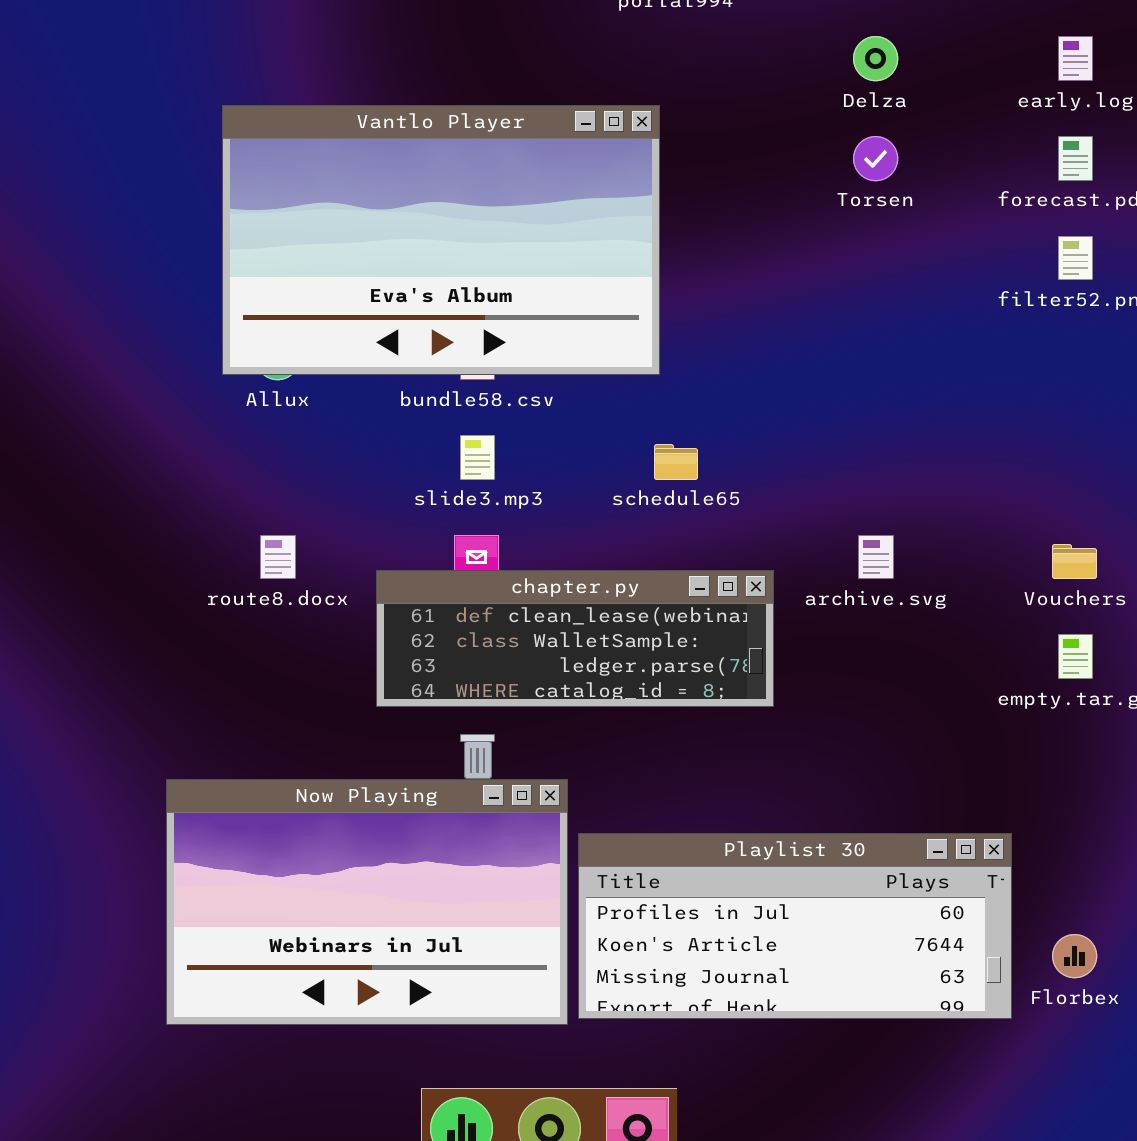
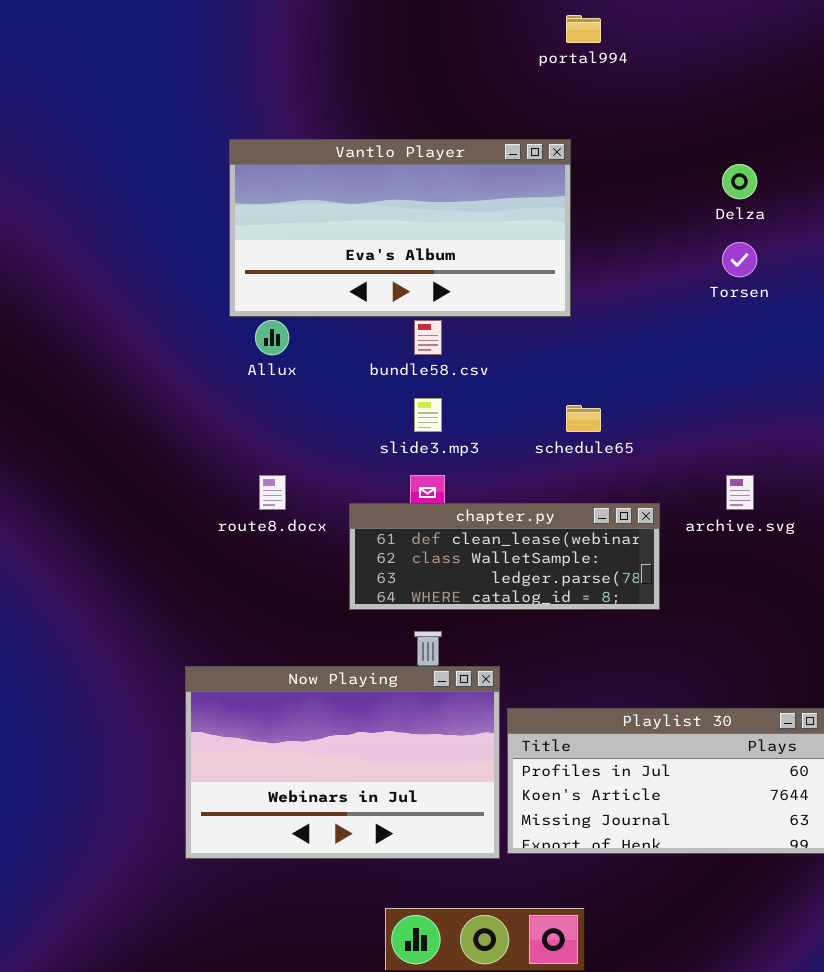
Delza: [853,36,898,81] -> [722,164,757,199], moved
Vantlo Player: [222,105,660,375] -> [229,139,571,317], resized
Torsen: [853,136,898,181] -> [722,242,757,277], moved

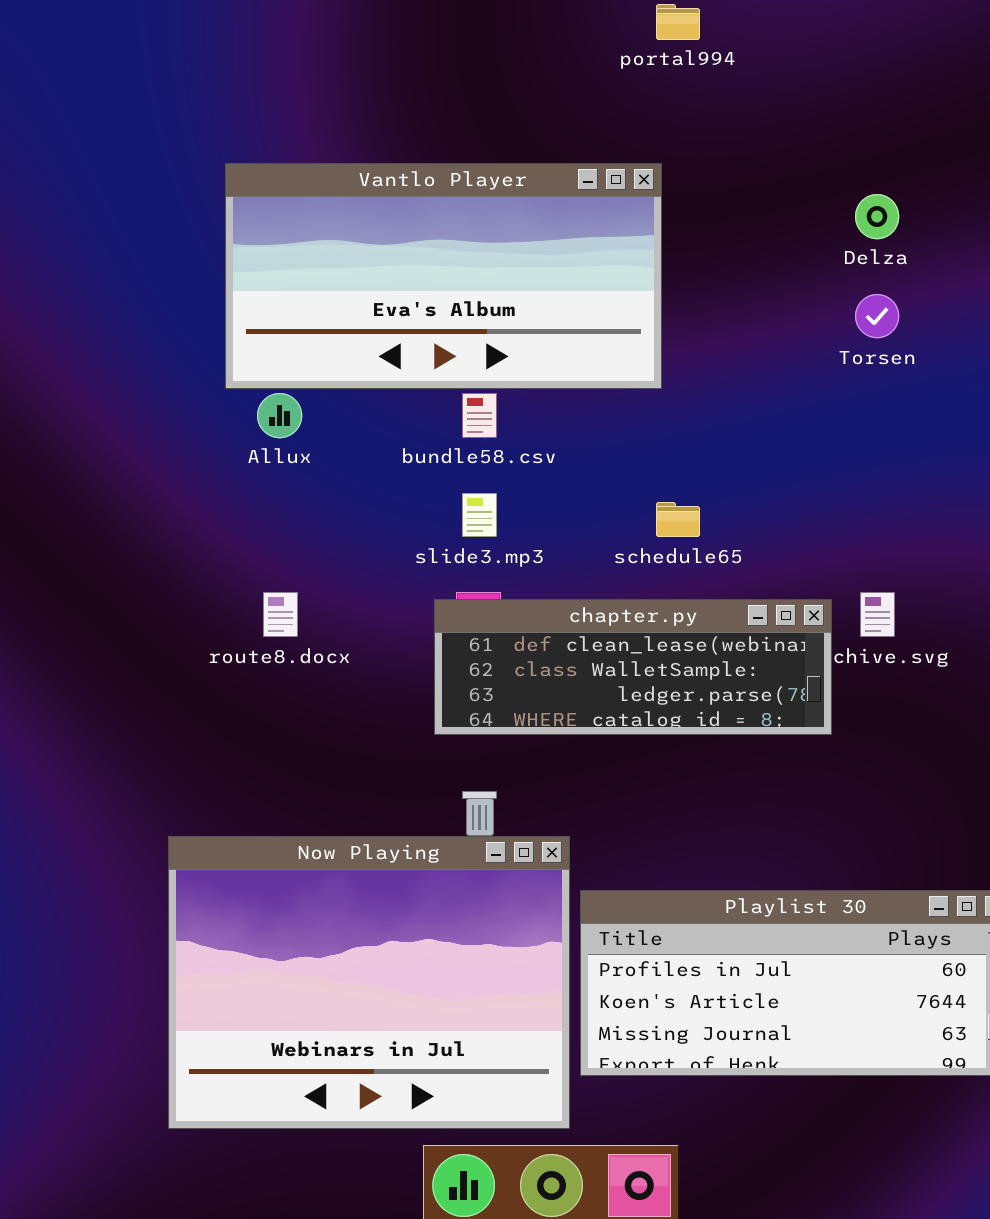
chapter.py: [349,503,660,610] -> [434,599,832,735], moved
Now Playing: [185,666,500,859] -> [168,836,570,1129], resized

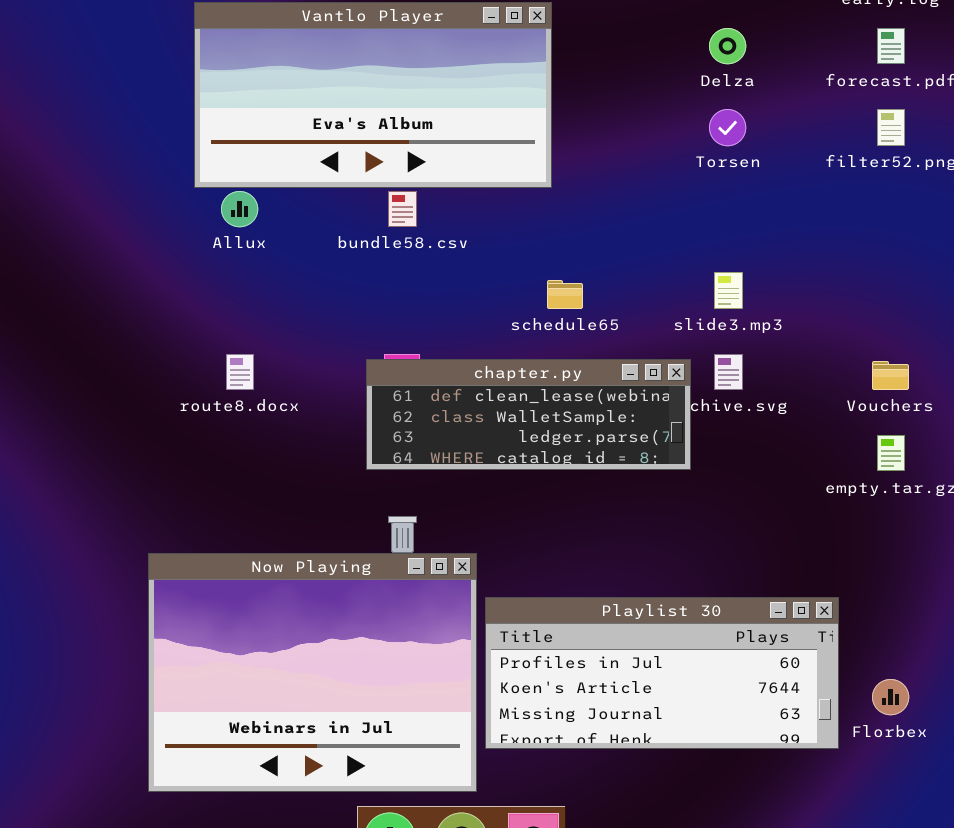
slide3.mp3: [462,493,497,537] -> [714,272,743,309], moved

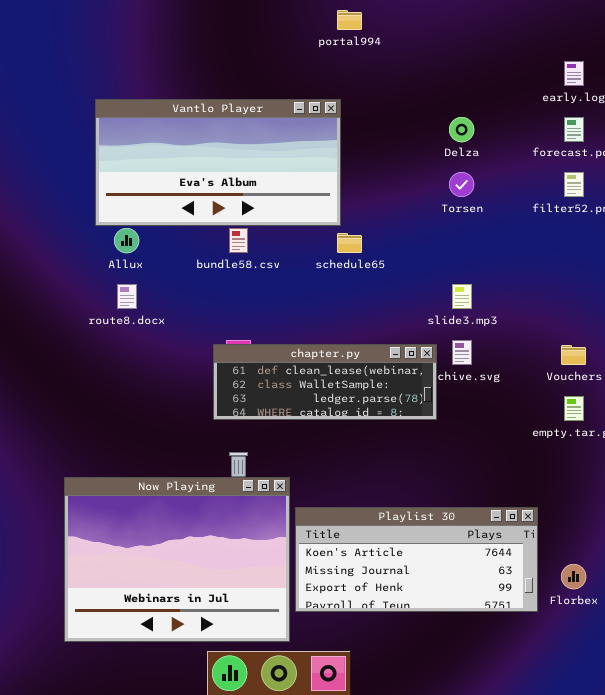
schedule65: [547,280,583,309] -> [337,233,362,253], moved
route8.docx: [226,354,254,390] -> [117,284,137,309], moved
Playlist 30: [485,597,839,749] -> [295,507,538,612], scrolled down 1 row

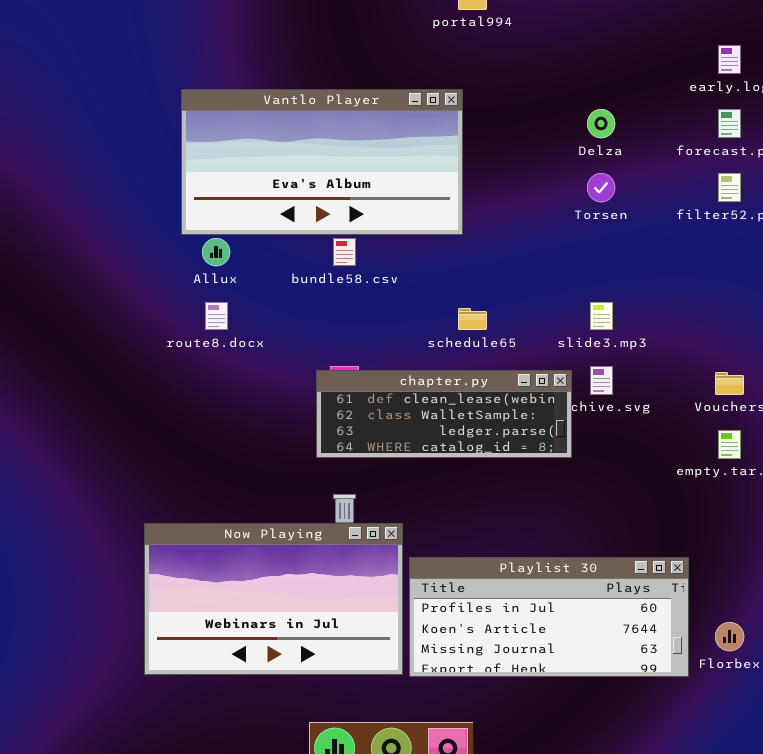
schedule65: [337,233,362,253] -> [458,308,487,330], moved
Now Playing: [64,477,290,642] -> [144,523,403,675], resized
Playlist 30: [295,507,538,612] -> [409,557,689,677], scrolled up 1 row

